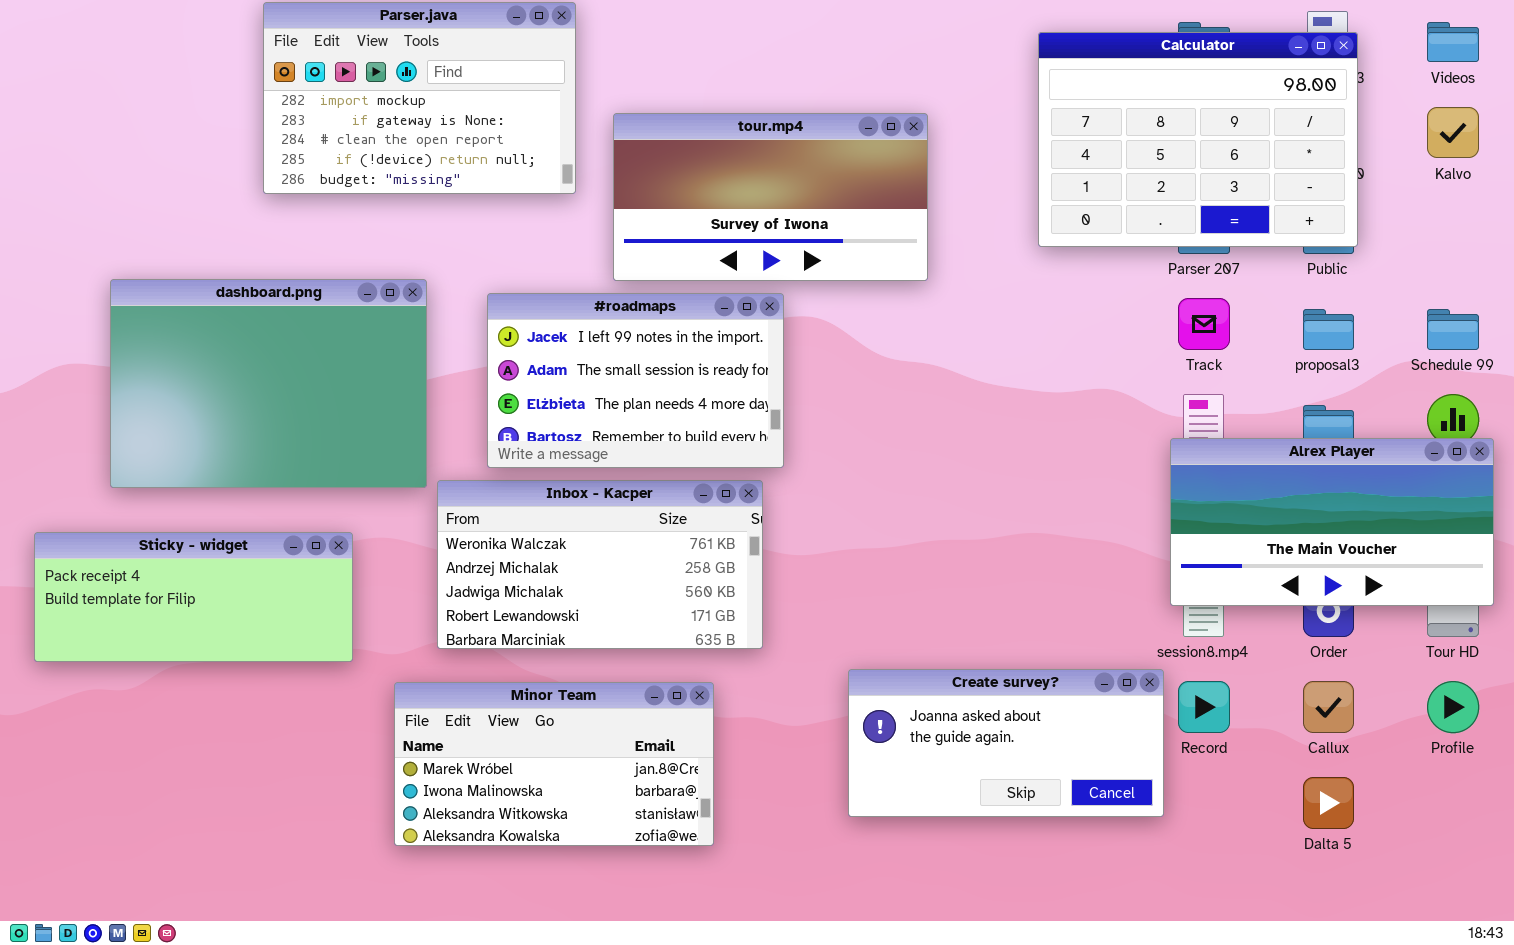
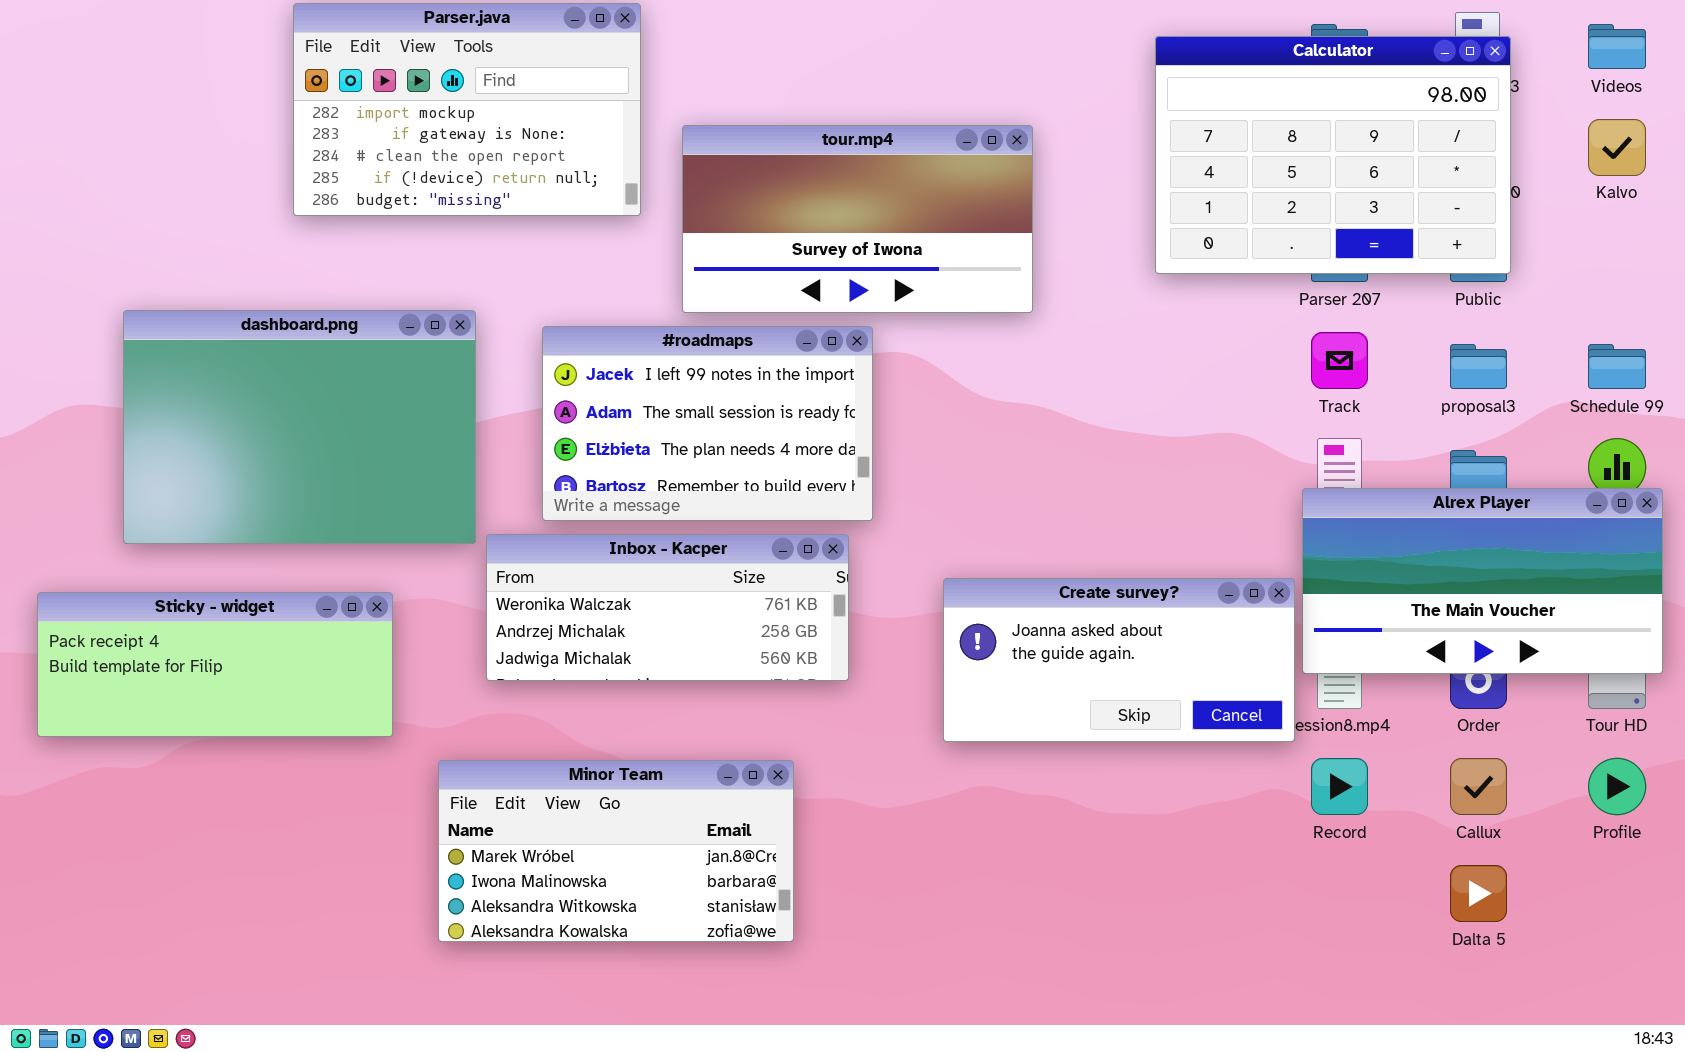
Inbox - Kacper: [437,480,763,649] -> [486,534,849,681], resized
Create survey?: [848,669,1164,817] -> [943,578,1295,742], moved

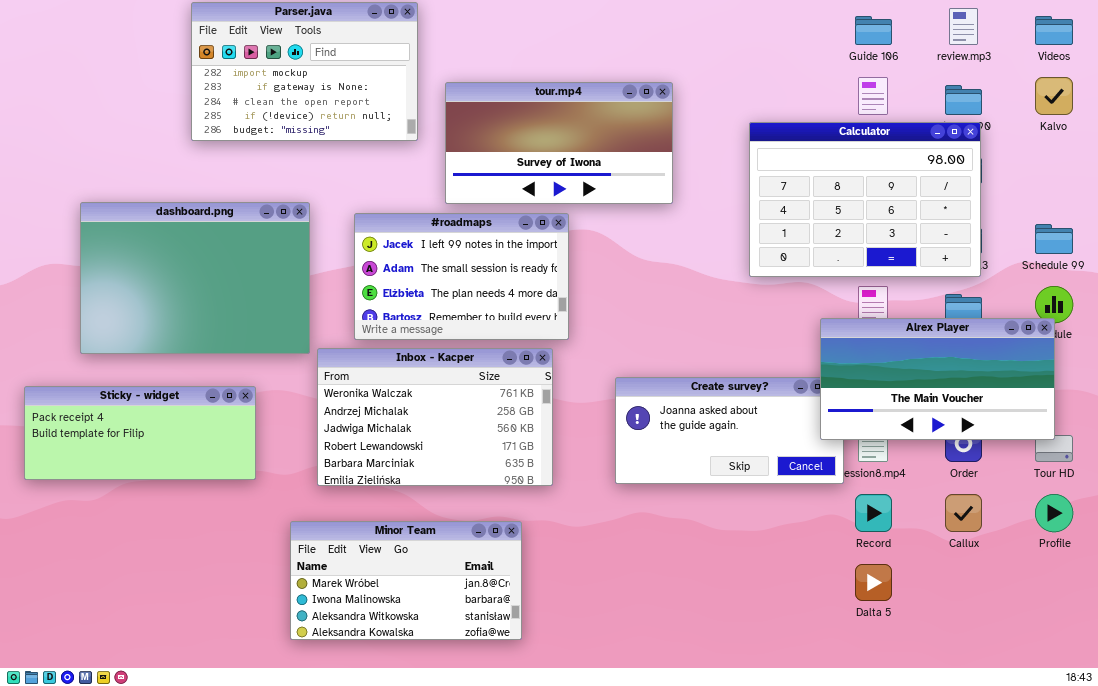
Calculator: [1155,36,1511,274] -> [749,122,981,277], moved
Alrex Player: [1302,488,1663,674] -> [820,318,1055,440], moved
Inbox - Kacper: [486,534,849,681] -> [317,348,553,486], resized
Minor Team: [438,760,794,942] -> [290,521,522,640], moved
Dalta 5: [1450,865,1507,922] -> [855,564,892,601], moved

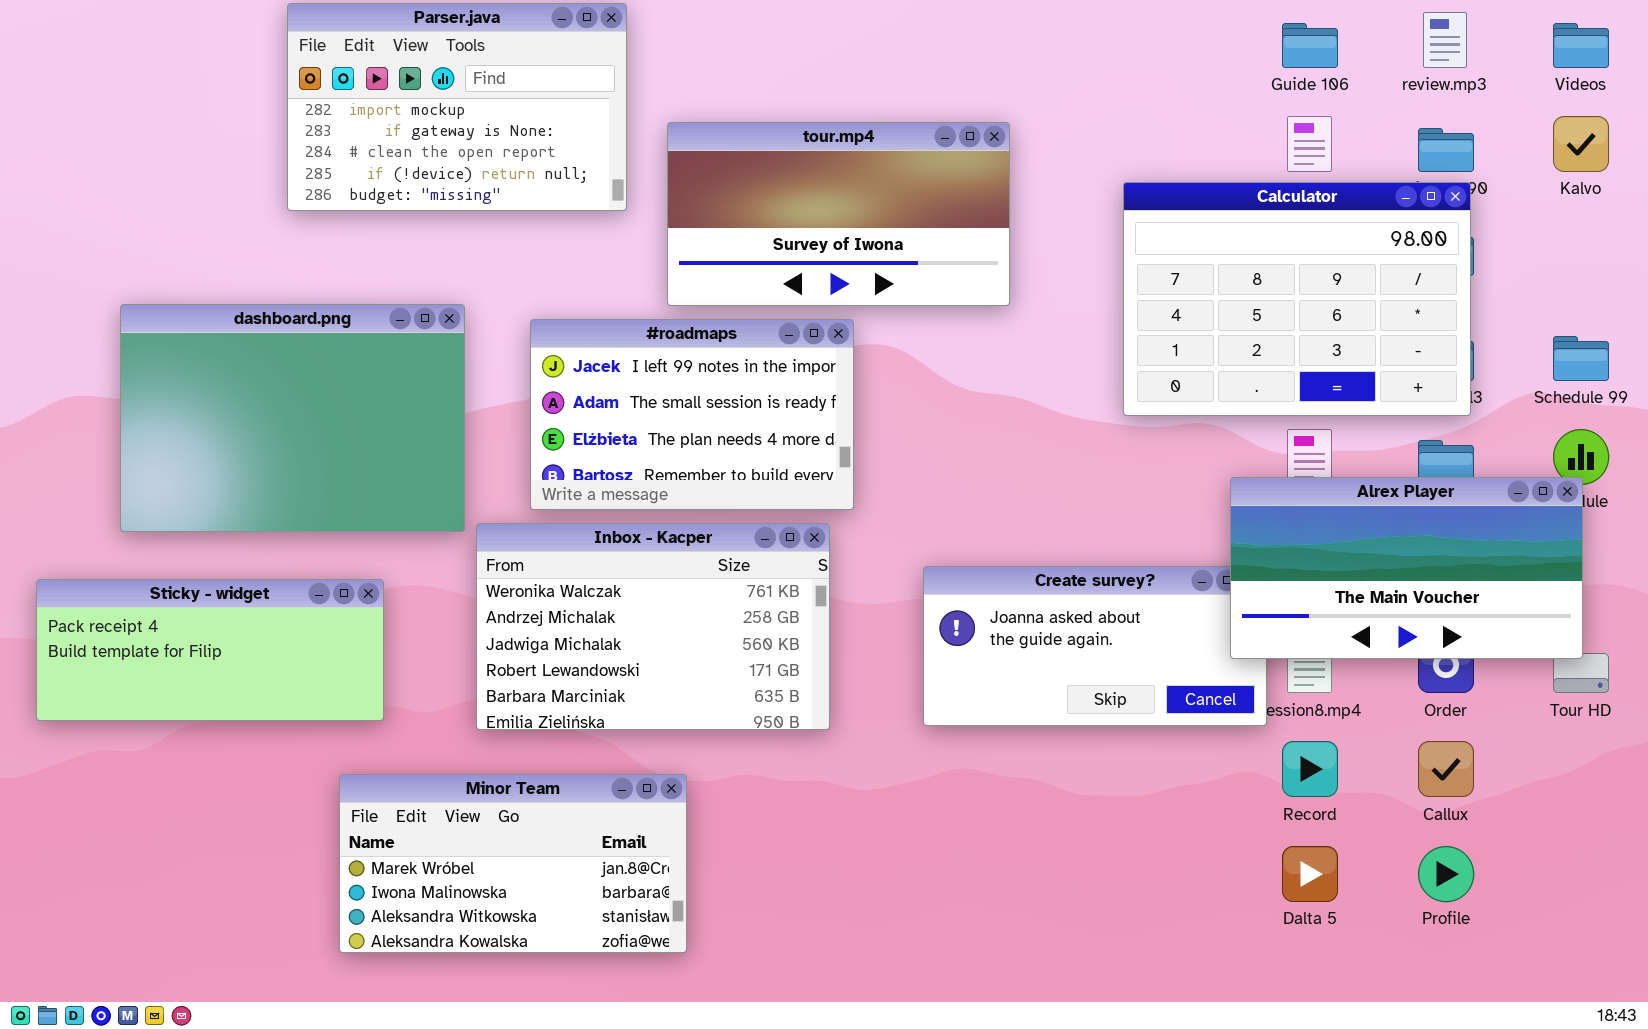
Profile: [1035,494,1073,532] -> [1418,846,1474,902], moved
Minor Team: [290,521,522,640] -> [339,774,687,953], moved

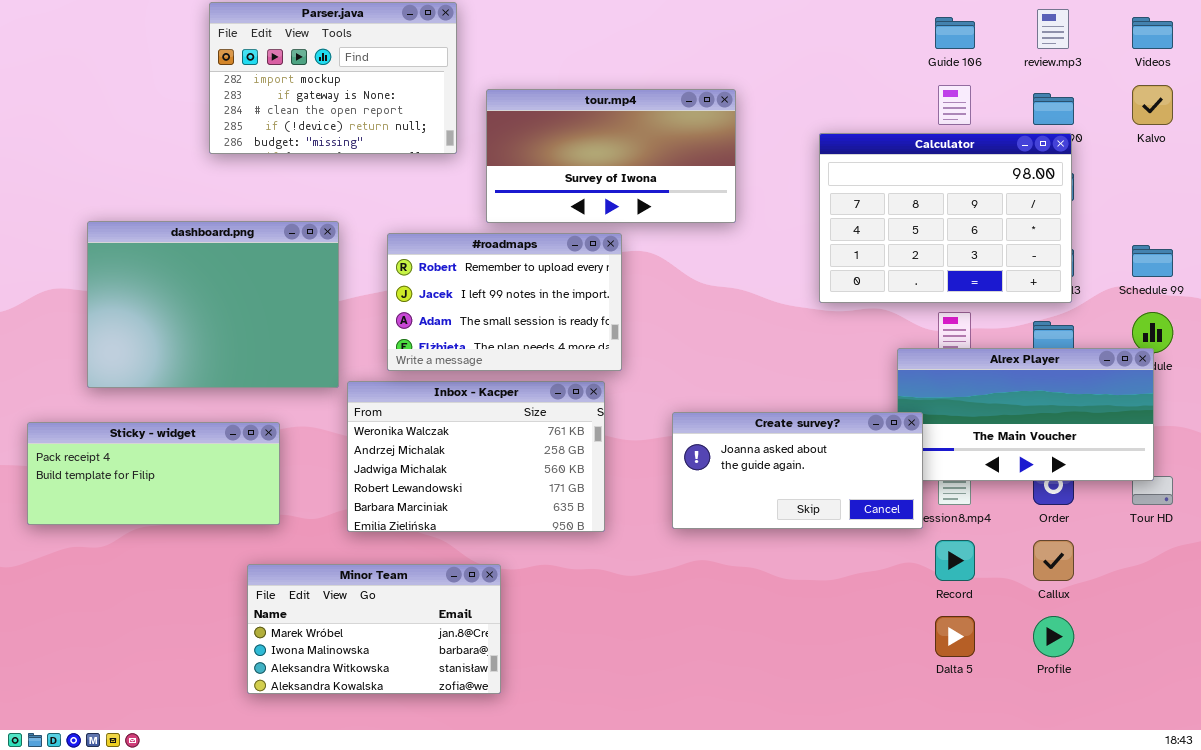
#roadmaps: [530,319,854,510] -> [387,233,622,371], scrolled up 1 row
Create survey?: [923,566,1267,726] -> [672,412,923,529], raised

